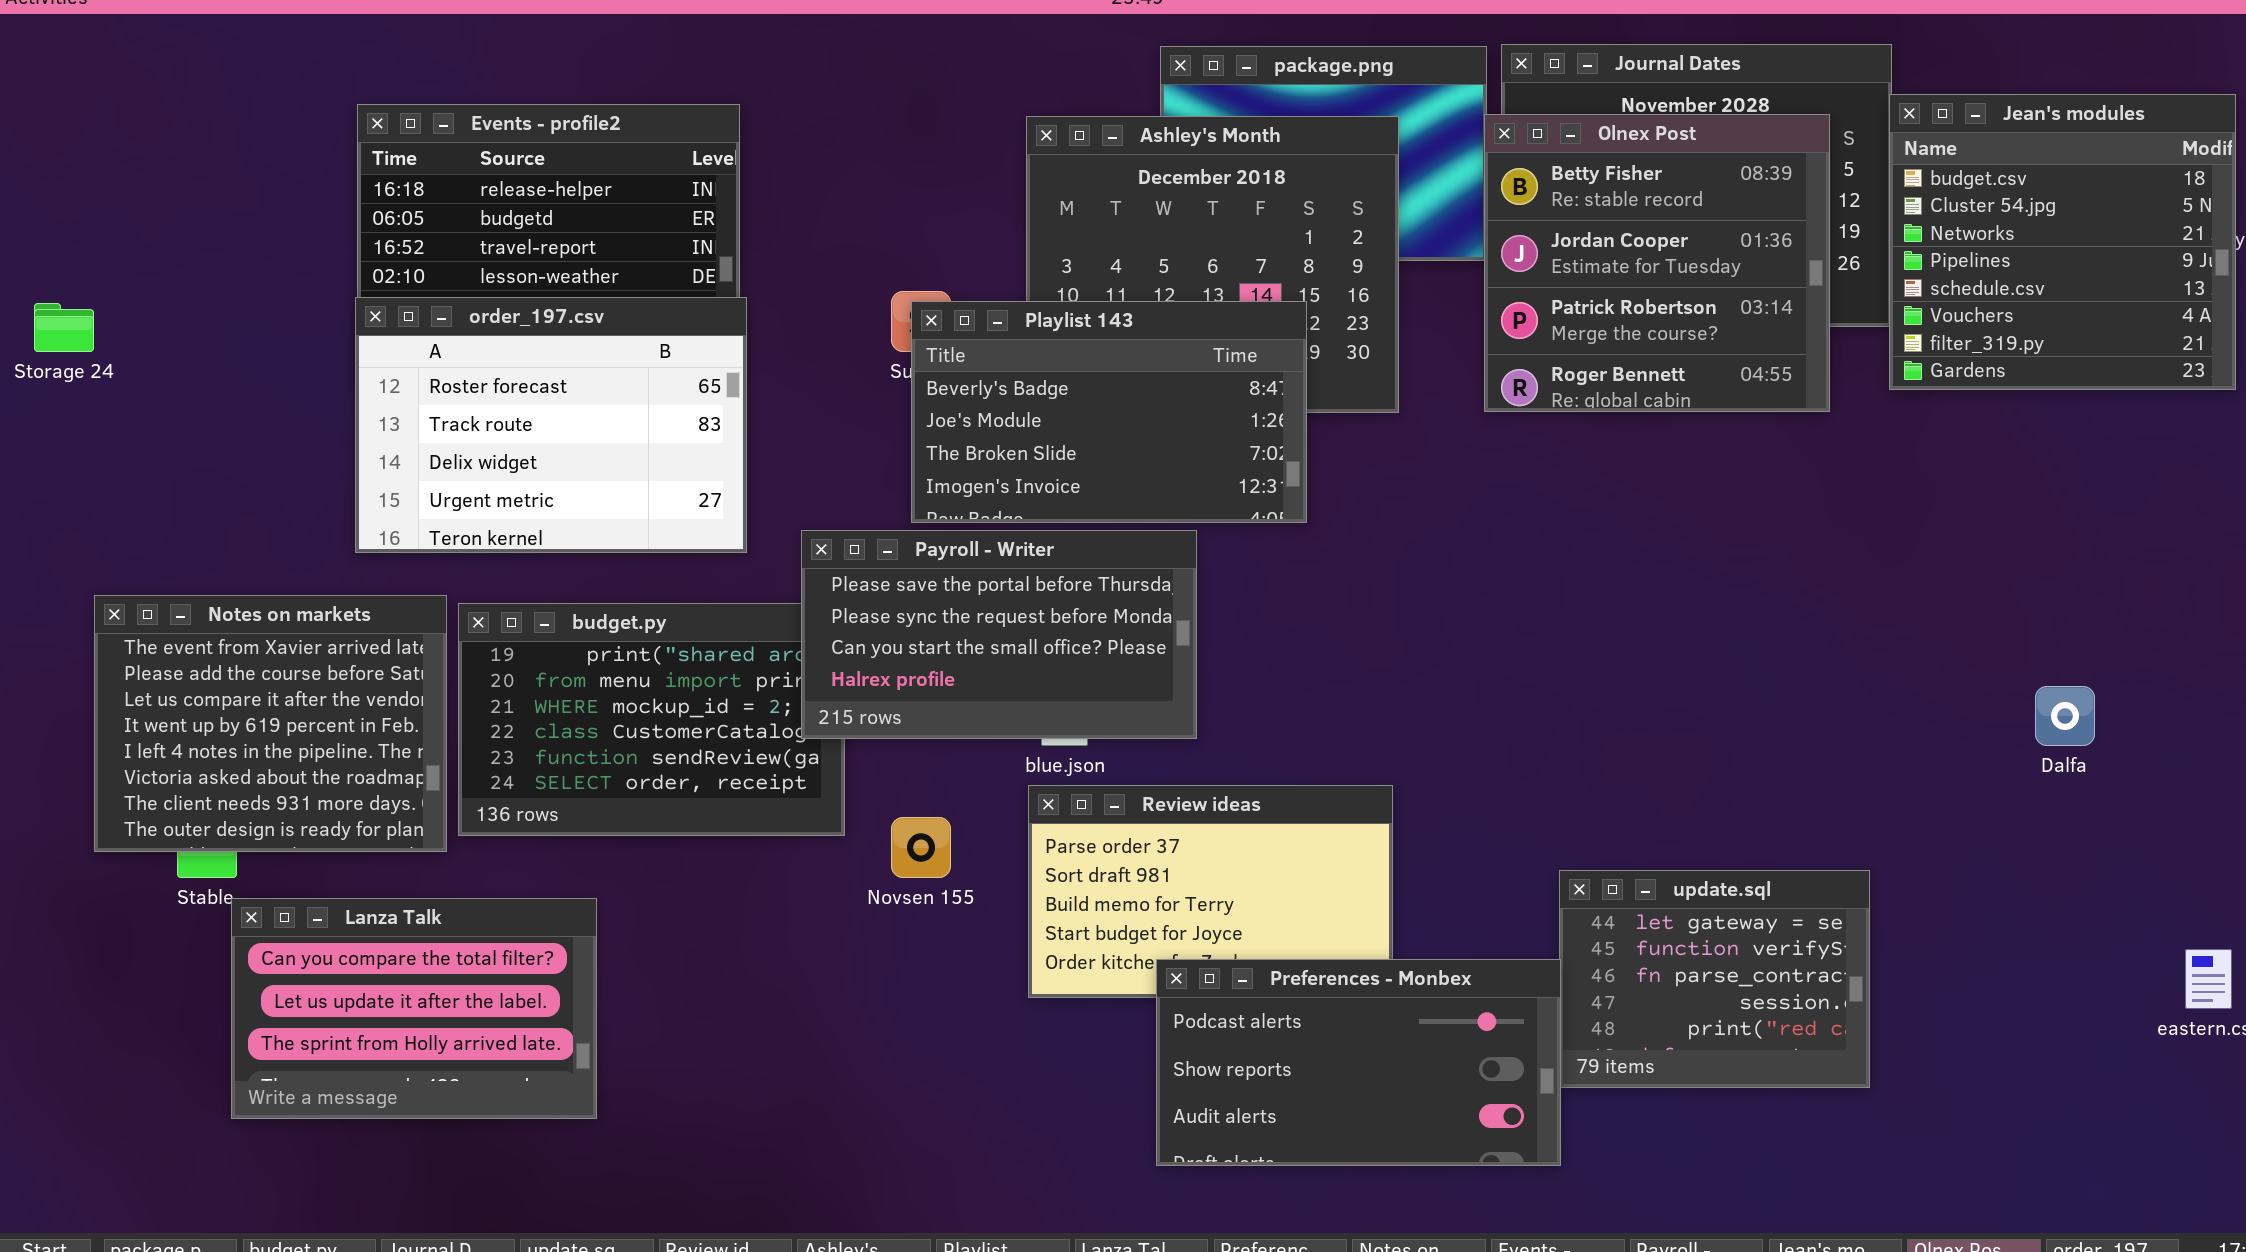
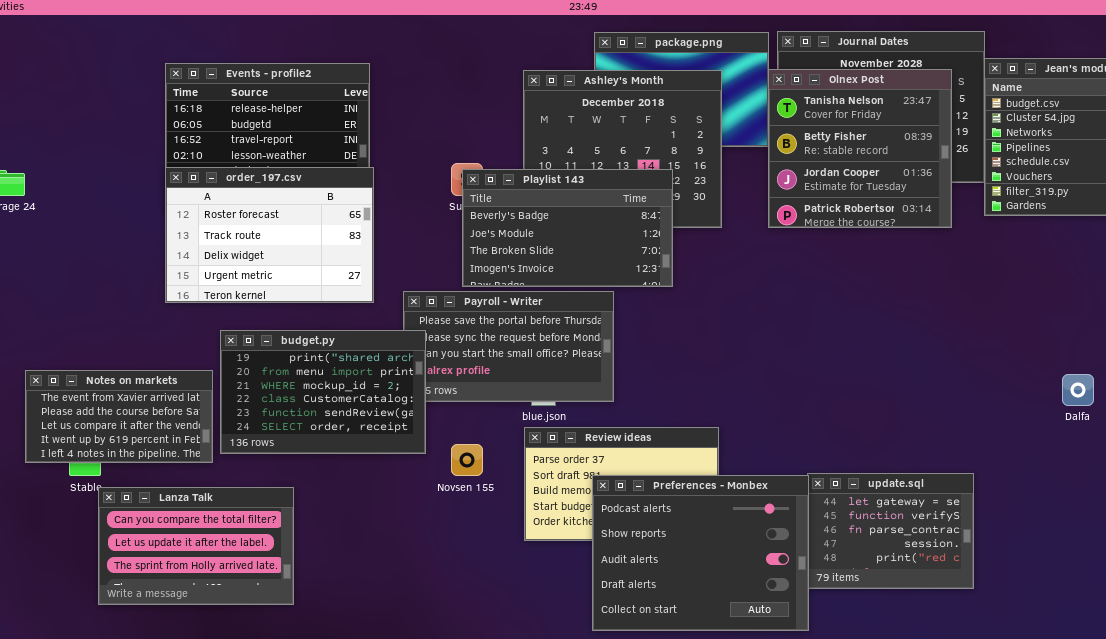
Olnex Post: [1484,114,1830,412] -> [768,69,952,228], scrolled up 1 row
Notes on markets: [94,595,447,852] -> [25,370,213,463], resized
budget.py: [458,603,845,836] -> [220,330,426,454], raised
Preferences - Monbex: [1156,959,1561,1166] -> [592,475,809,631], resized

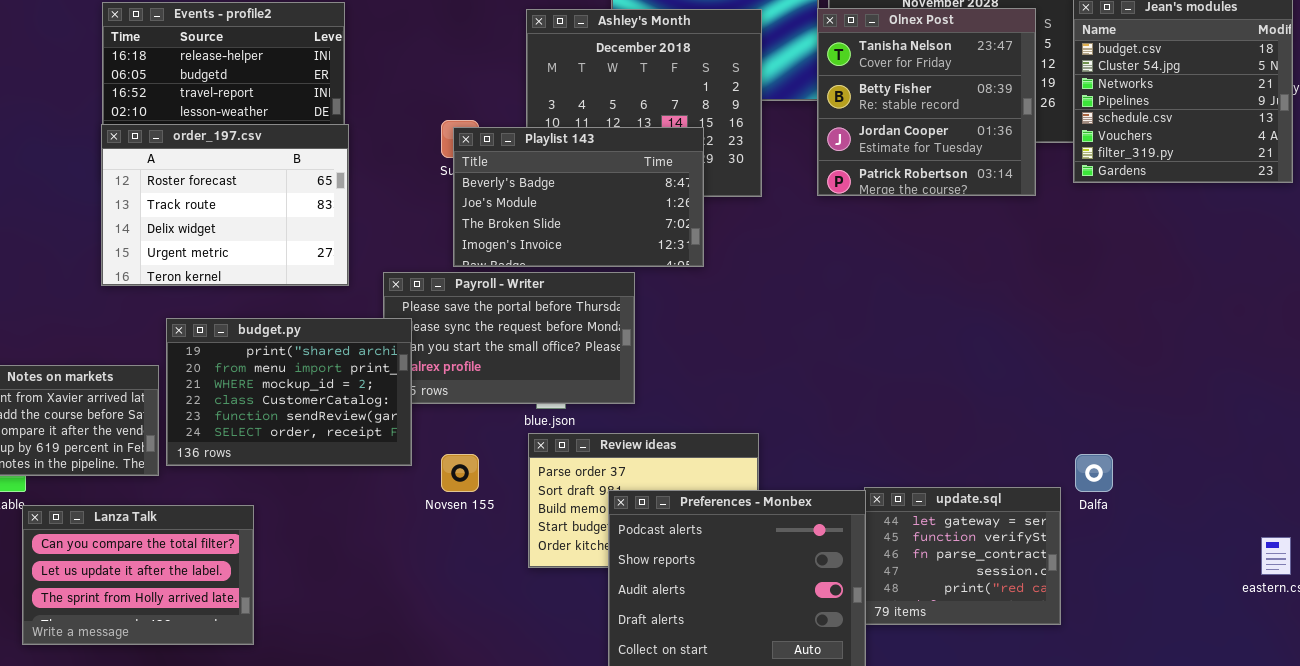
Dalfa: [1062,374,1094,406] -> [1075,454,1113,492], moved

